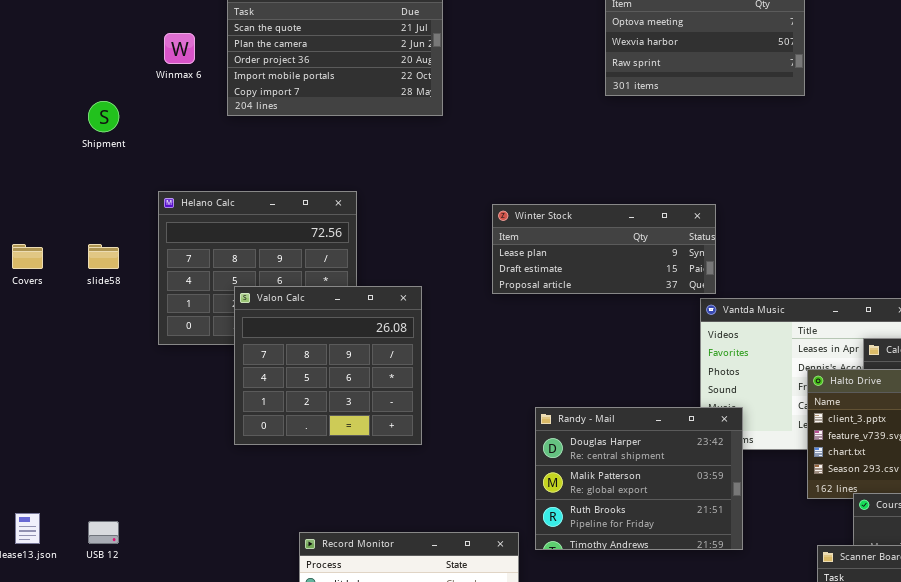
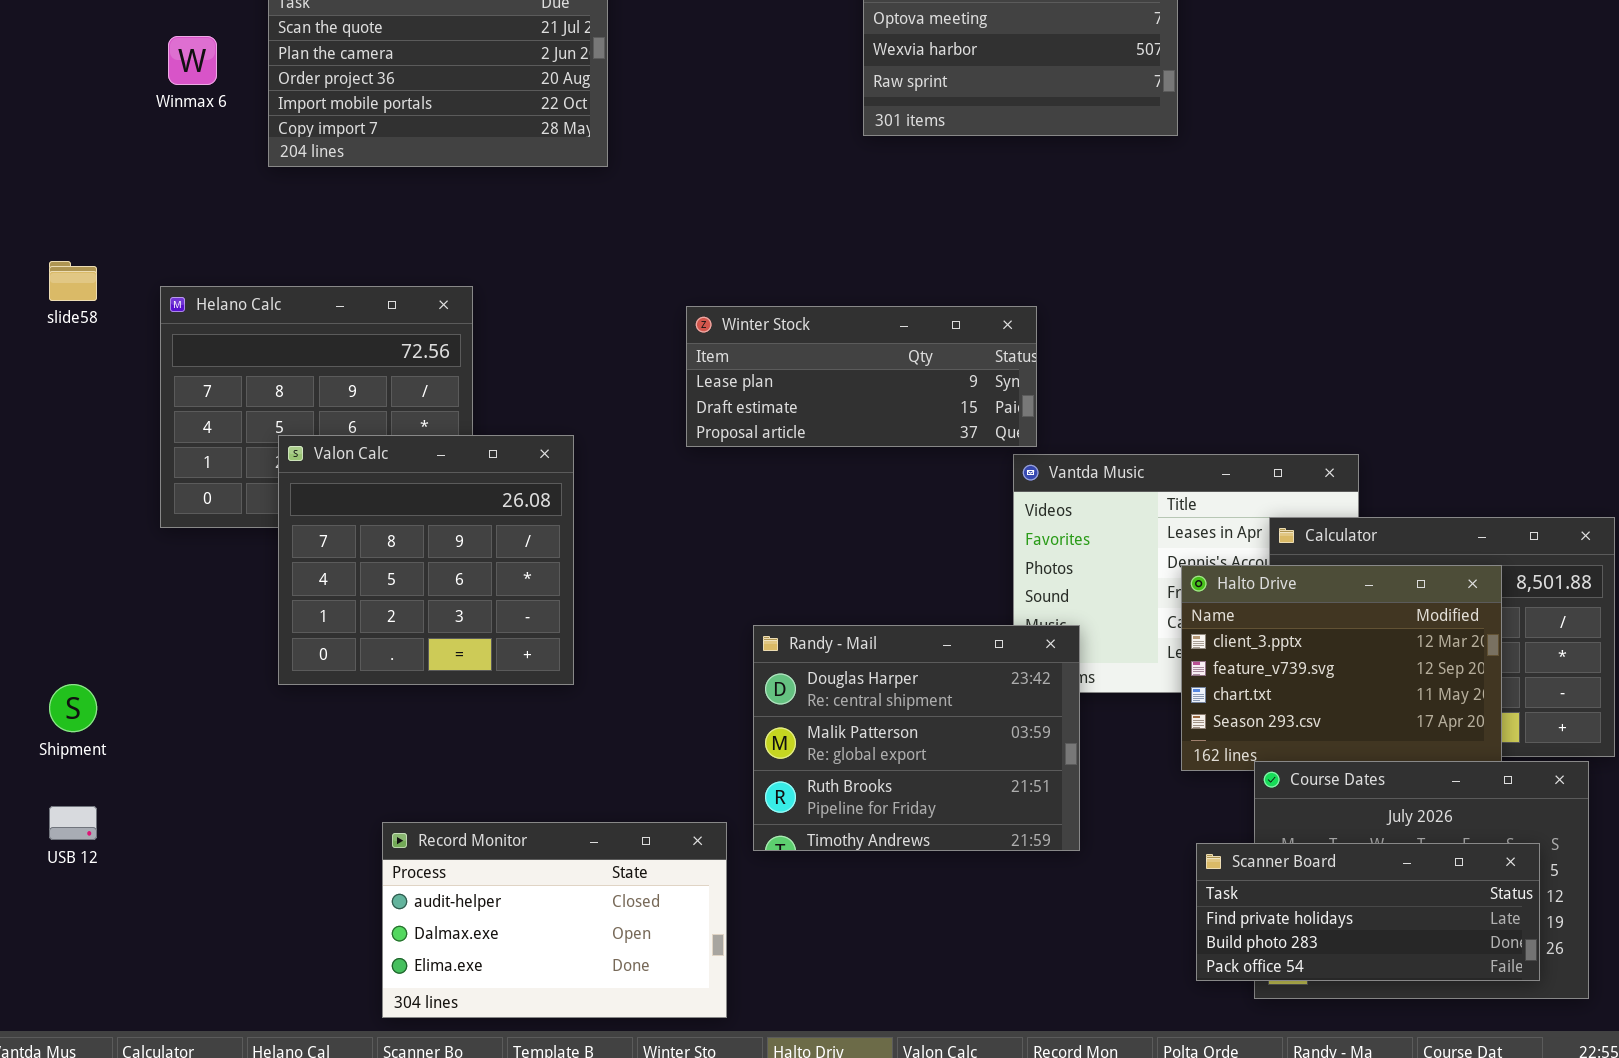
Shipment: [88,101,119,132] -> [49,684,97,732], moved
slide58: [88,244,119,269] -> [49,261,97,301], moved

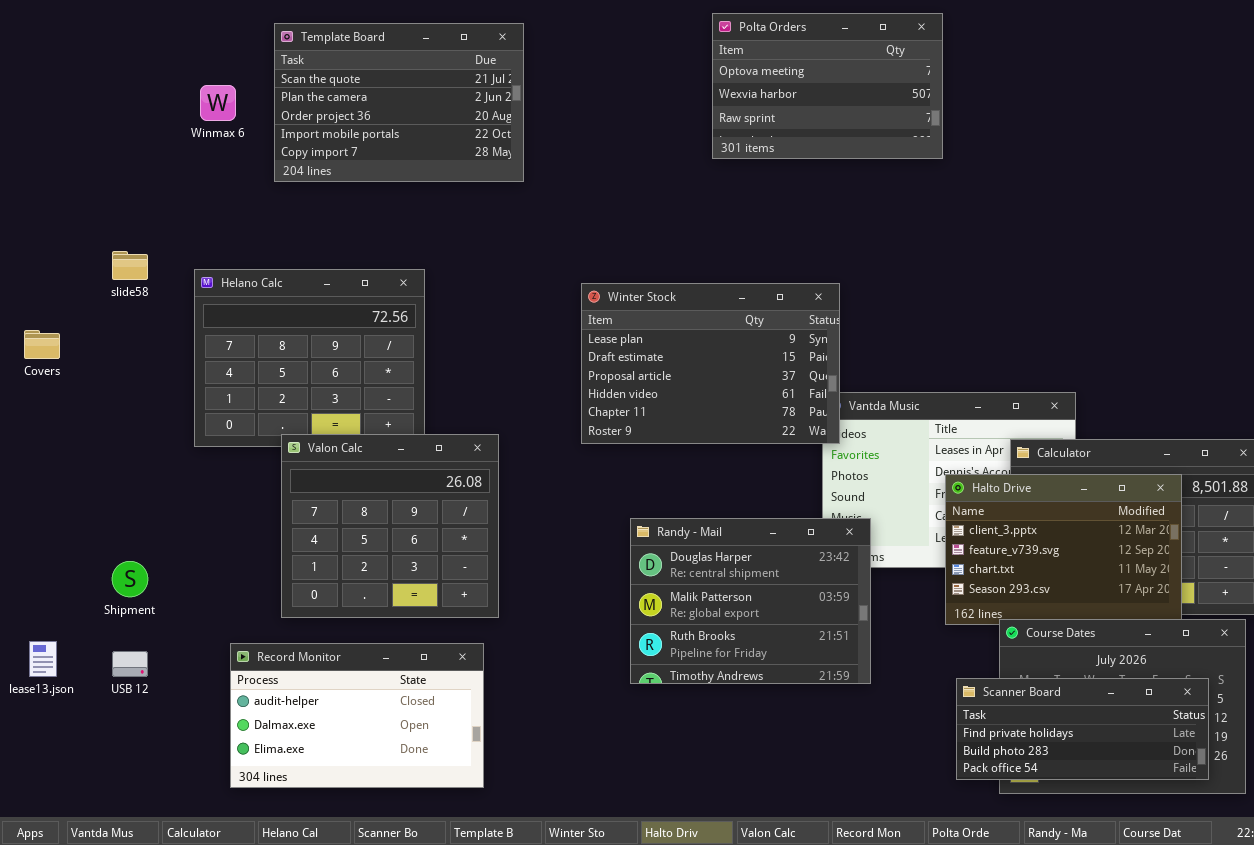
Winter Stock: [686,306,1037,447] -> [581,283,840,444], resized
Valon Calc: [278,435,574,685] -> [281,434,499,618], moved
Record Monitor: [382,822,727,1018] -> [230,643,484,788], moved

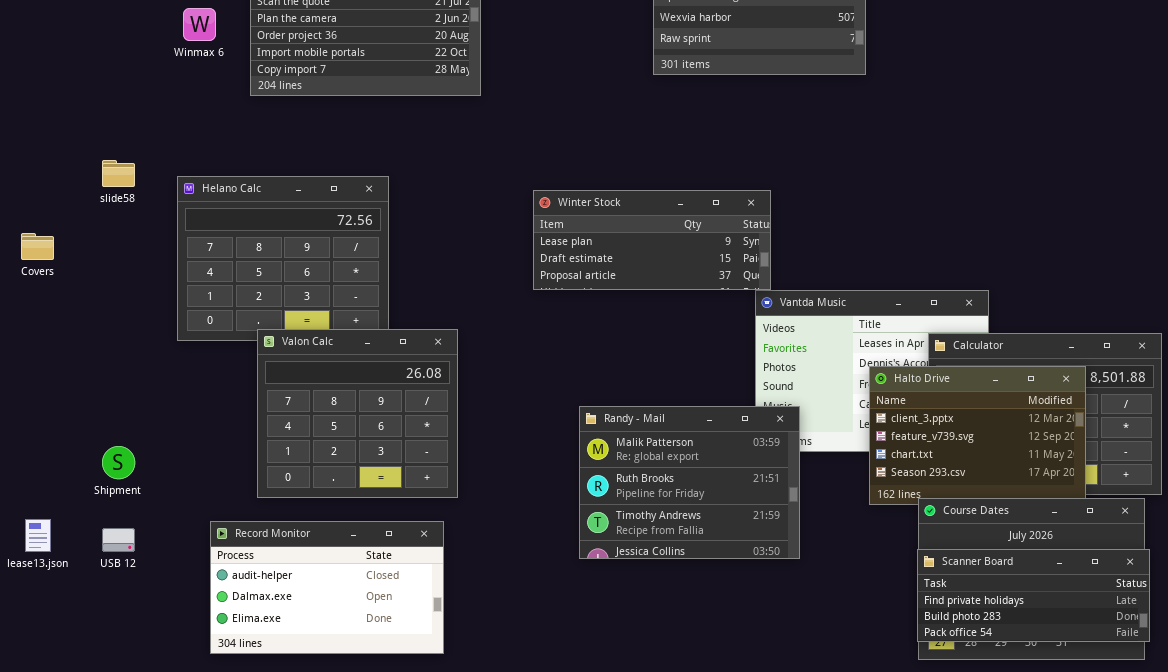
Winter Stock: [581,283,840,444] -> [533,190,771,290], resized
Randy - Mail: [630,518,871,684] -> [579,406,800,559], scrolled down 1 row
Scanner Board: [956,678,1209,780] -> [917,549,1150,642], moved

